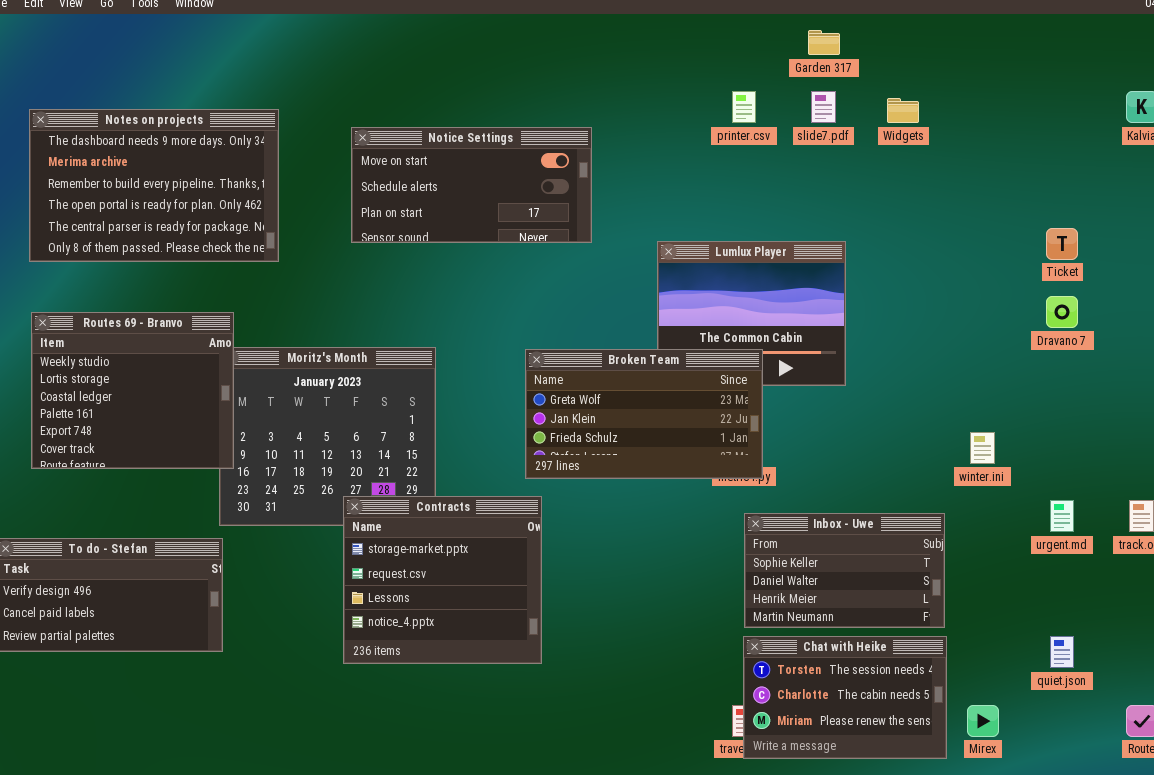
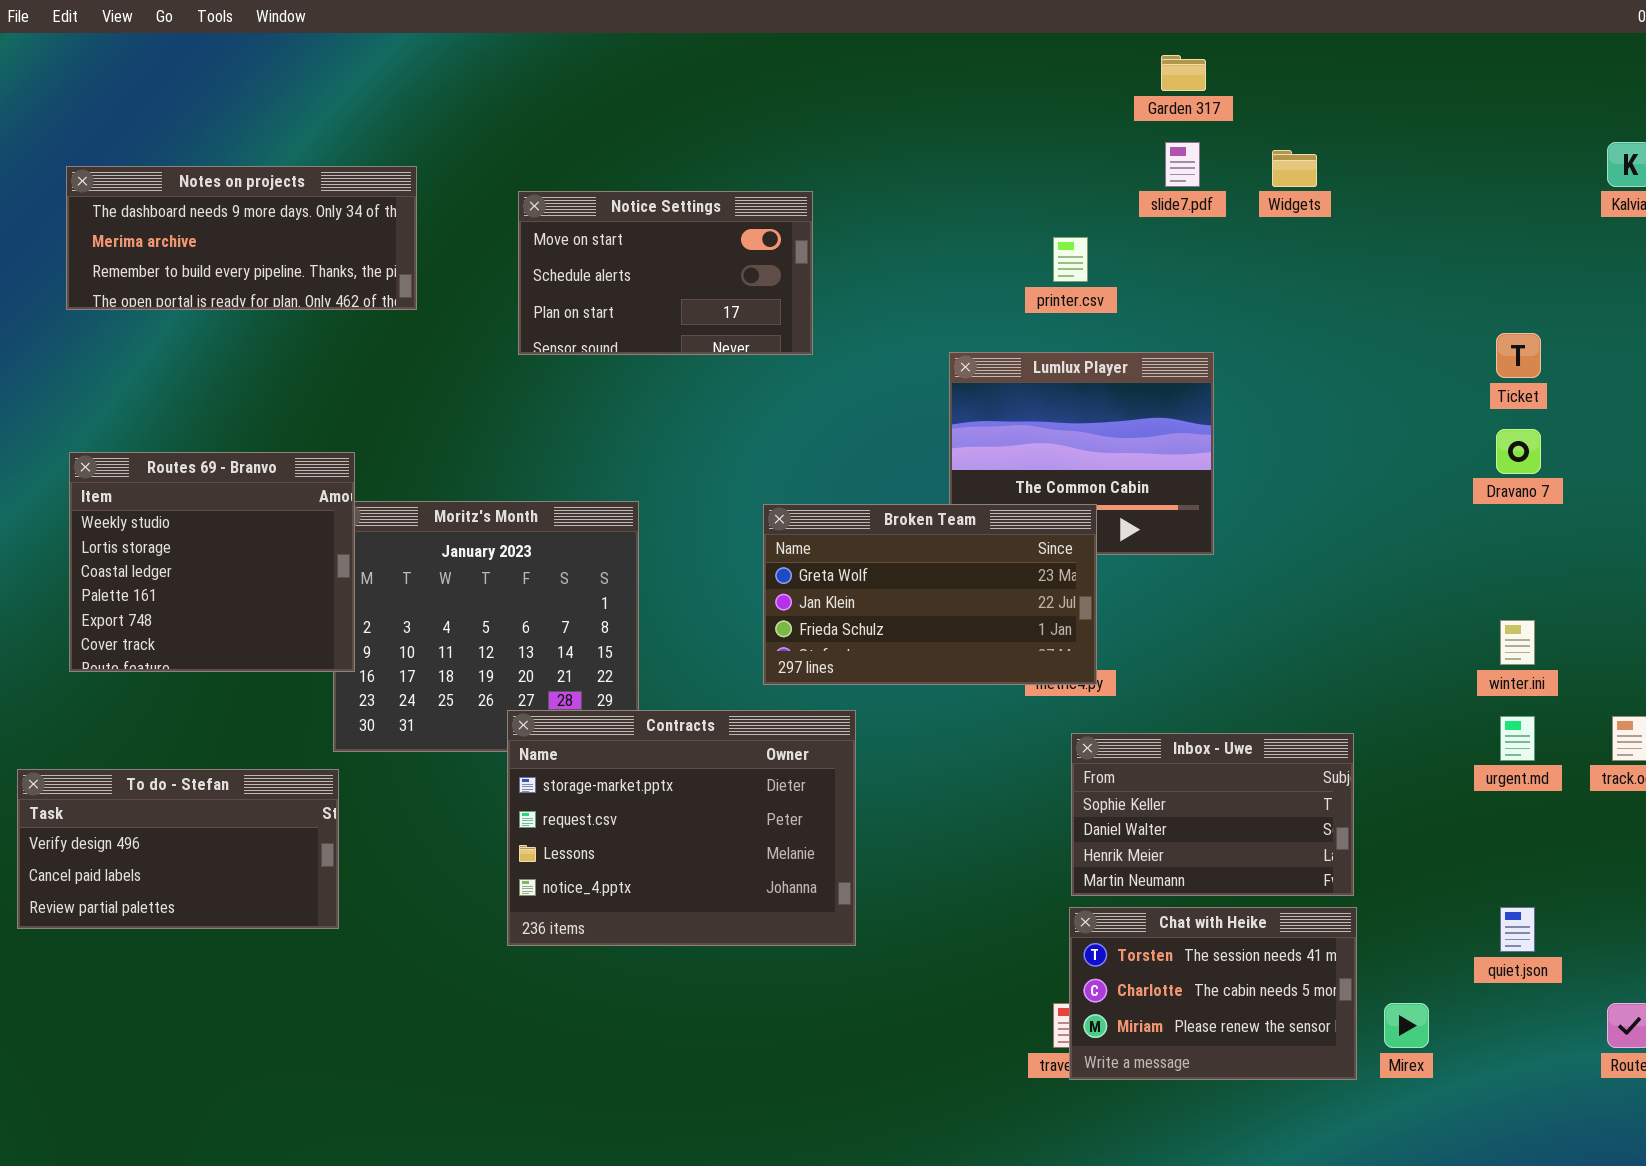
printer.csv: [732,91,756,123] -> [1053,237,1088,282], moved
Notes on projects: [29,109,279,262] -> [66,166,417,310], resized
Notice Settings: [351,127,592,243] -> [518,191,813,355], resized
winter.ini: [970,432,995,464] -> [1500,620,1535,665], moved
Contracts: [343,496,542,664] -> [507,710,856,946], resized

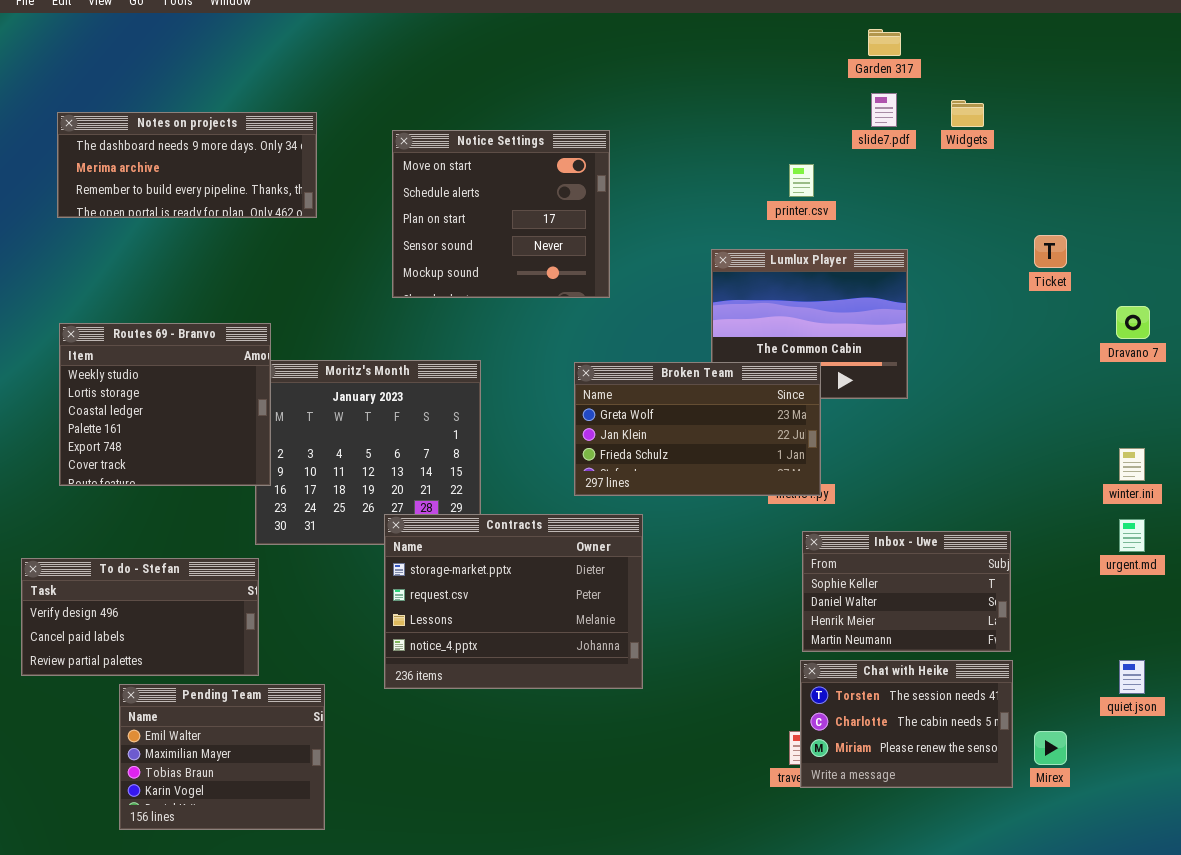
Notice Settings: [518,191,813,355] -> [392,130,610,298], resized
Ticket: [1496,333,1541,378] -> [1034,235,1067,268], moved
Pending Team: none -> [119,684,325,830], opened

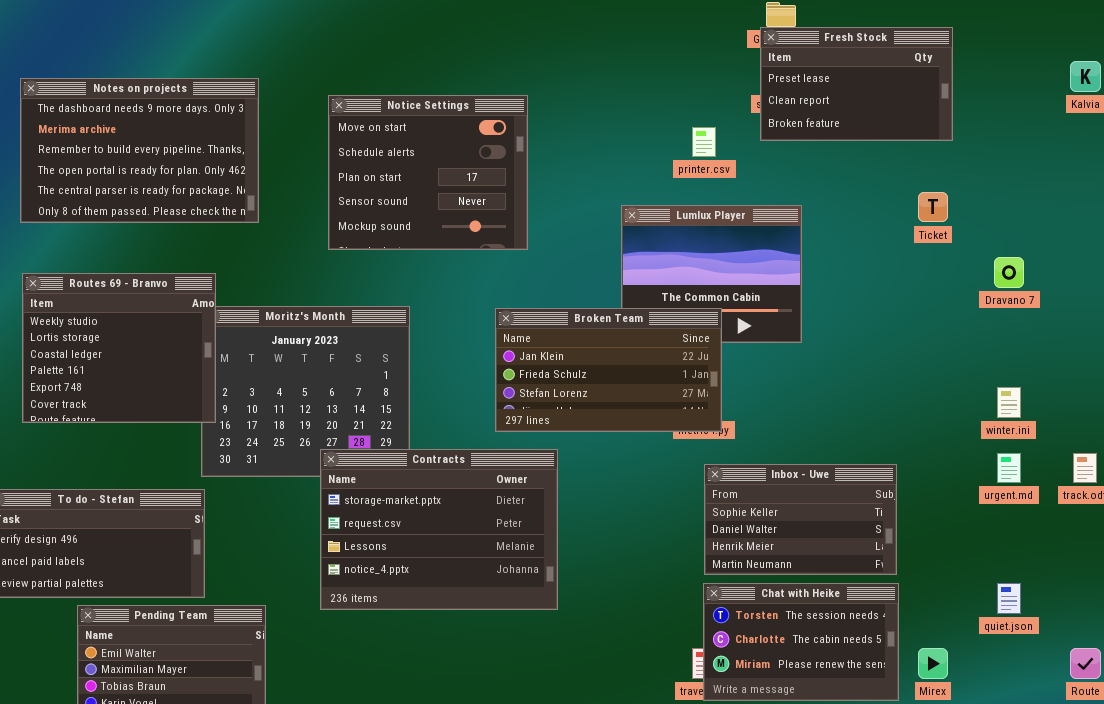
Fresh Stock: none -> [760,27,953,141], opened
Notes on projects: [57,112,317,218] -> [20,78,259,223], resized
Broken Team: [574,362,821,496] -> [495,308,722,432], scrolled down 1 row

